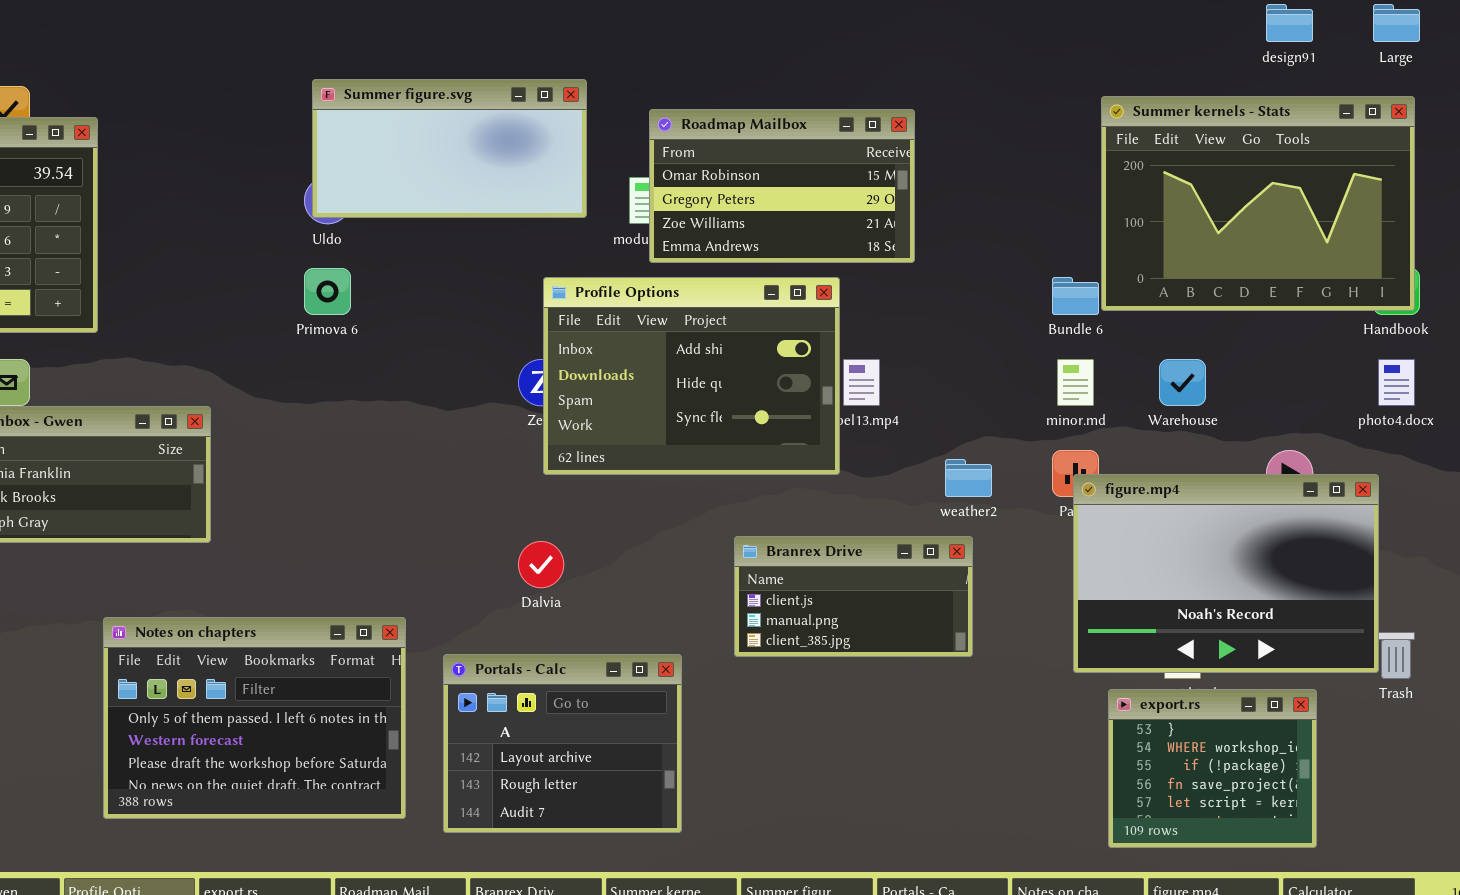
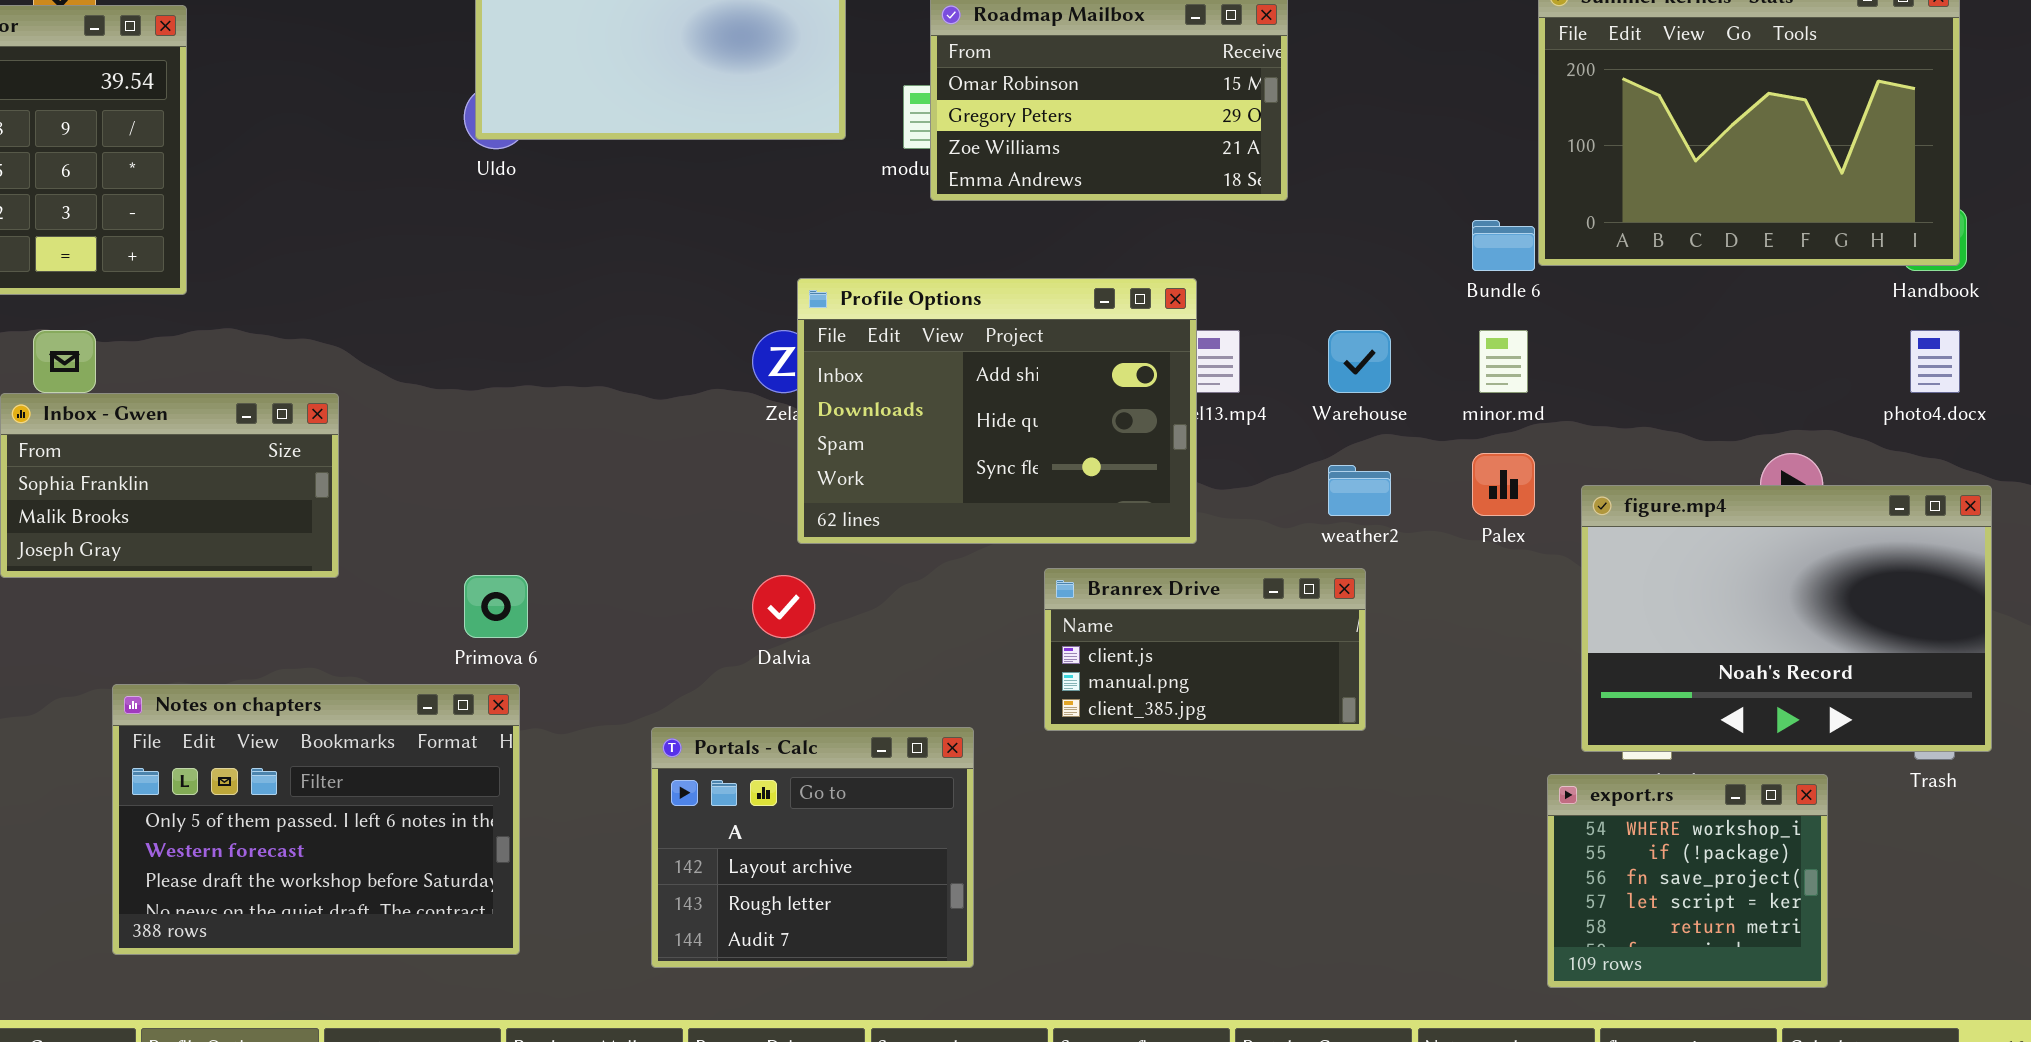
Primova 6: [304,268,351,315] -> [464,575,528,638], moved
Profile Options: [543,277,840,475] -> [797,278,1197,544], moved
Warehouse: [1159,359,1206,406] -> [1328,330,1391,393], moved
figure.mp4: [1073,474,1379,673] -> [1581,485,1992,752], moved
Notes on chapters: [103,617,406,819] -> [112,684,520,955], moved
export.rs: [1108,689,1317,848] -> [1547,774,1828,988], scrolled down 1 row

